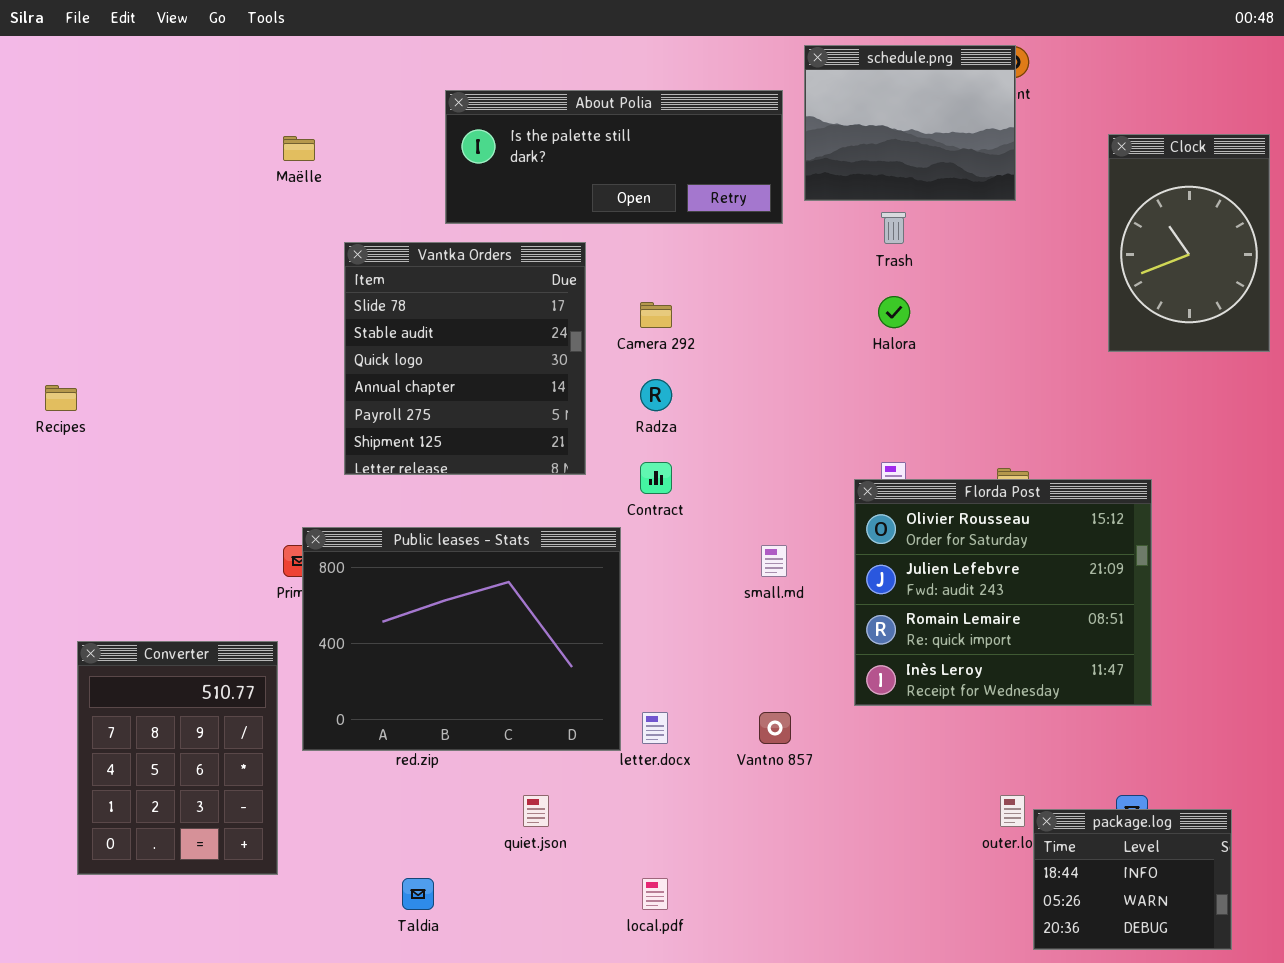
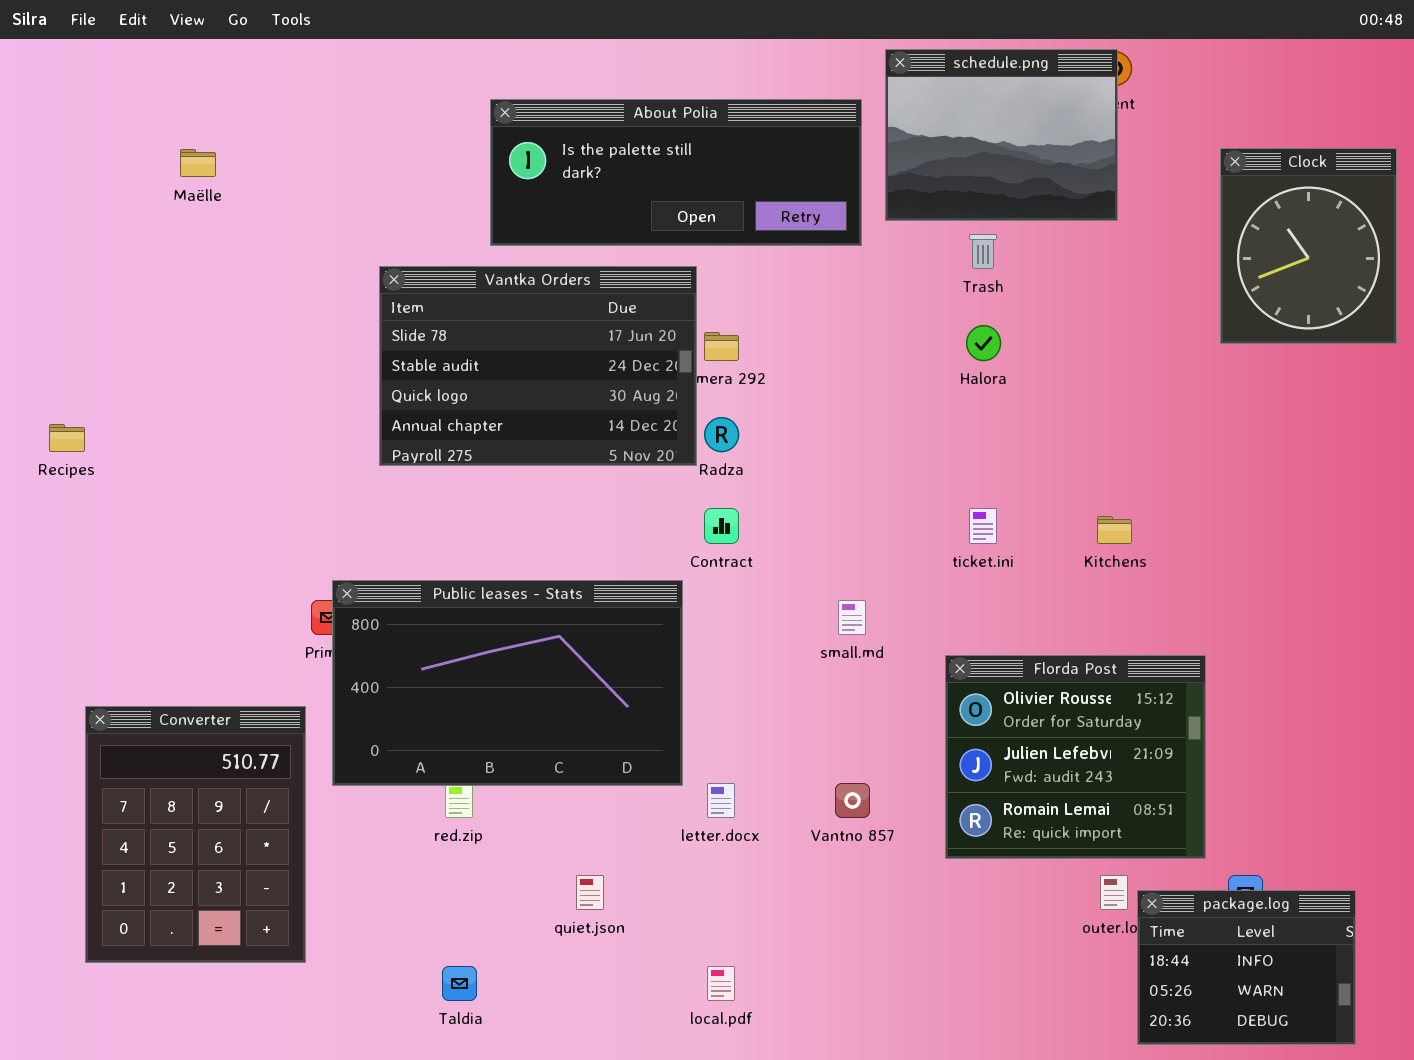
Clock: [1108,134,1270,352] -> [1220,148,1397,344], resized
Maëlle: [283,136,315,161] -> [180,149,216,177], moved
Vantka Orders: [344,242,586,475] -> [379,266,697,466], resized
Florda Post: [854,479,1152,706] -> [945,655,1206,859], moved, resized
Public leases - Stats: [302,527,621,751] -> [332,580,683,786], resized

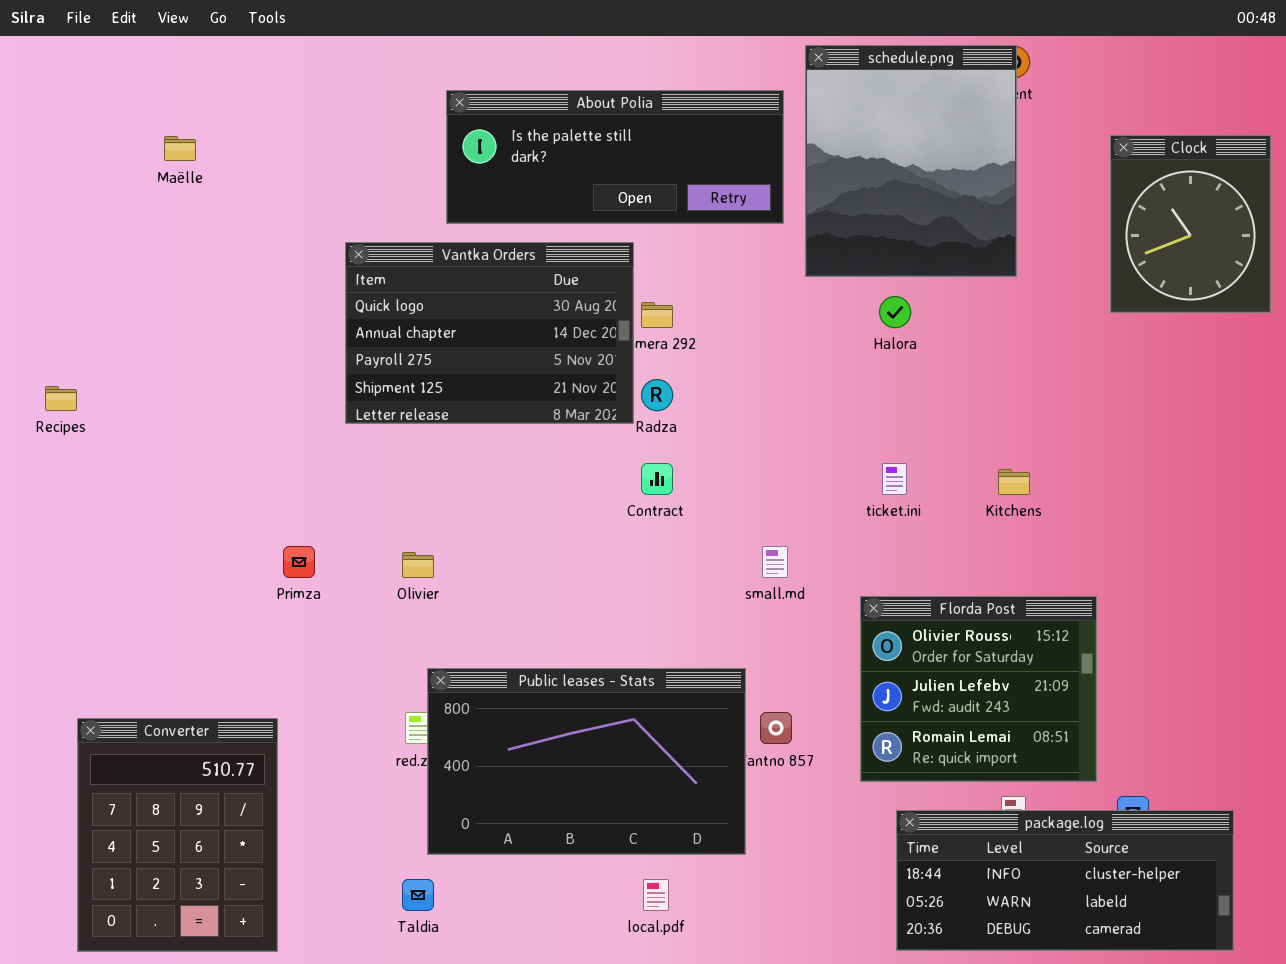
schedule.png: [885,49,1118,221] -> [805,45,1017,277], resized
Vantka Orders: [379,266,697,466] -> [345,242,634,424], scrolled down 2 rows
Public leases - Stats: [332,580,683,786] -> [427,668,746,855], moved
Converter: [85,706,306,963] -> [77,718,278,952], moved
package.log: [1137,890,1356,1045] -> [896,810,1234,951], resized

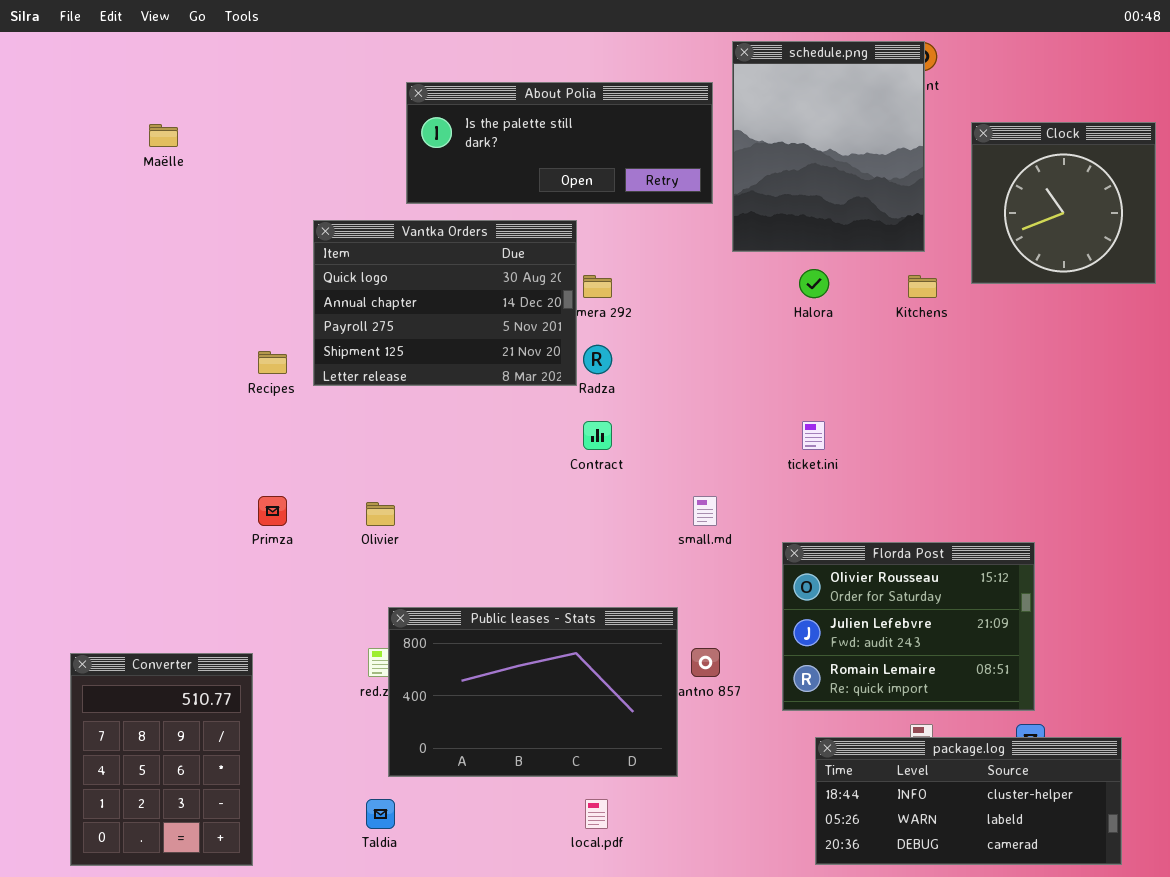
Clock: [1110,135,1271,313] -> [971,122,1156,284], resized
Recipes: [45,386,77,411] -> [258,351,287,374], moved
Kitchens: [998,469,1030,495] -> [908,275,937,298], moved
Florda Post: [860,596,1097,782] -> [782,542,1035,711], resized

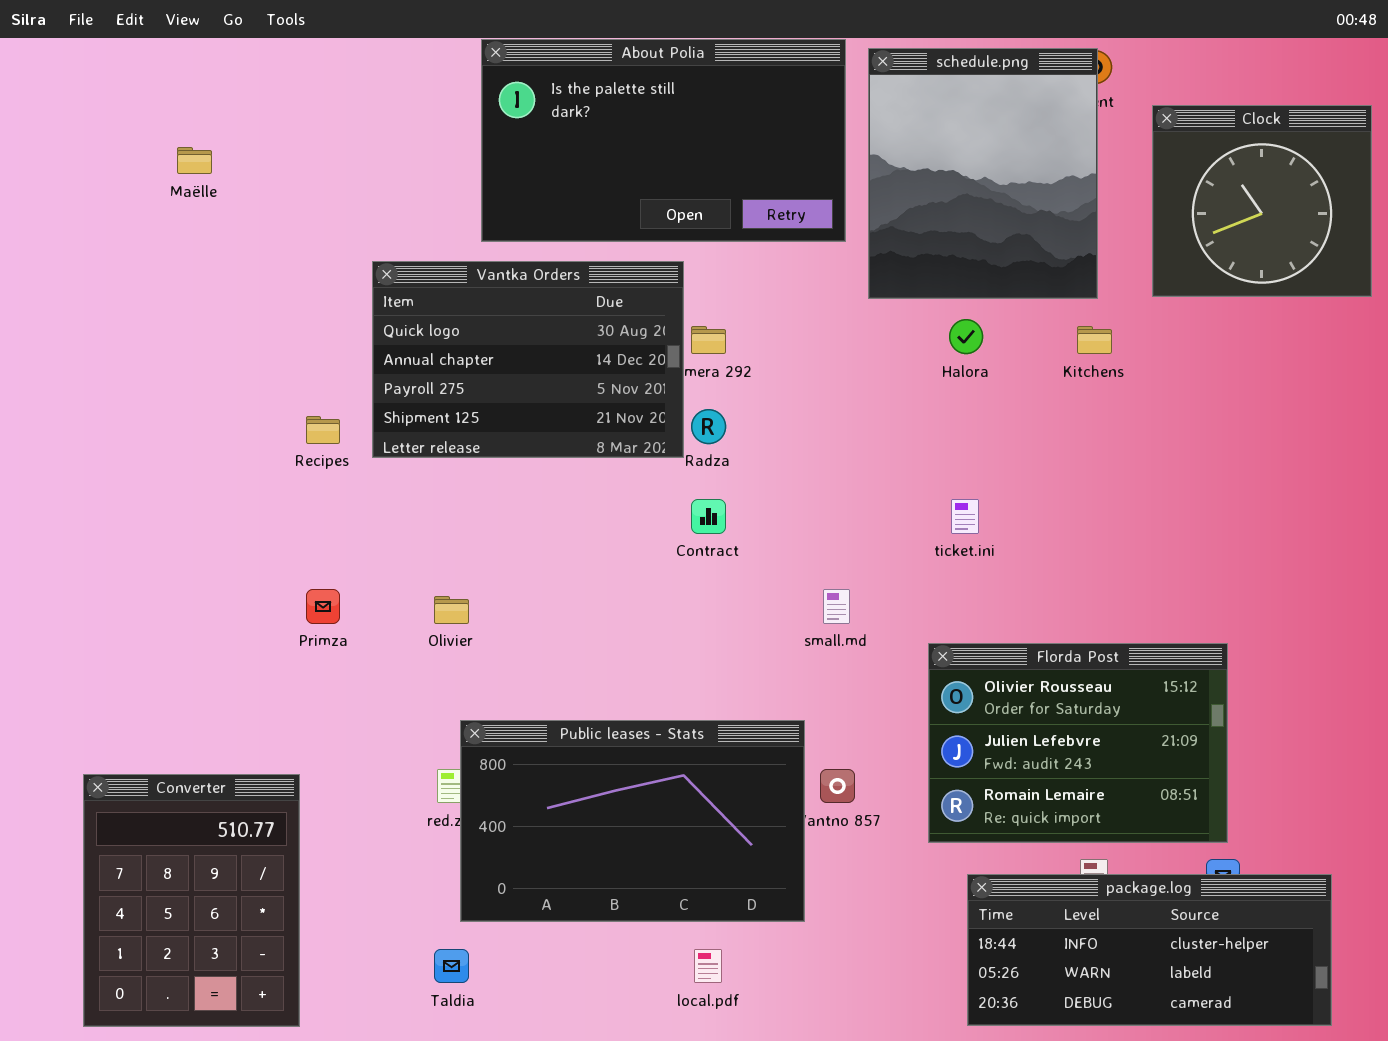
About Polia: [406,82,713,204] -> [481,39,846,242], resized
Clock: [971,122,1156,284] -> [1152,105,1372,297], moved

